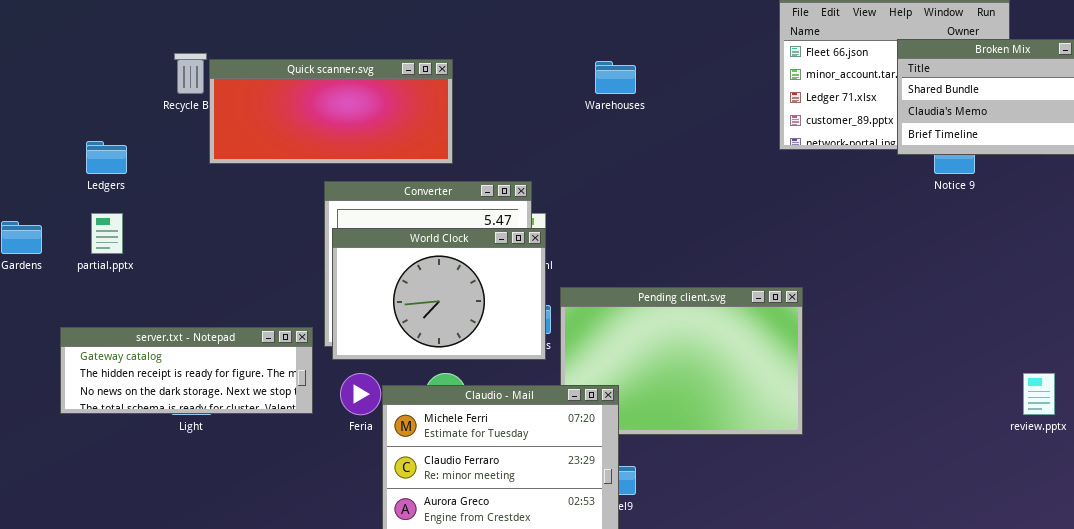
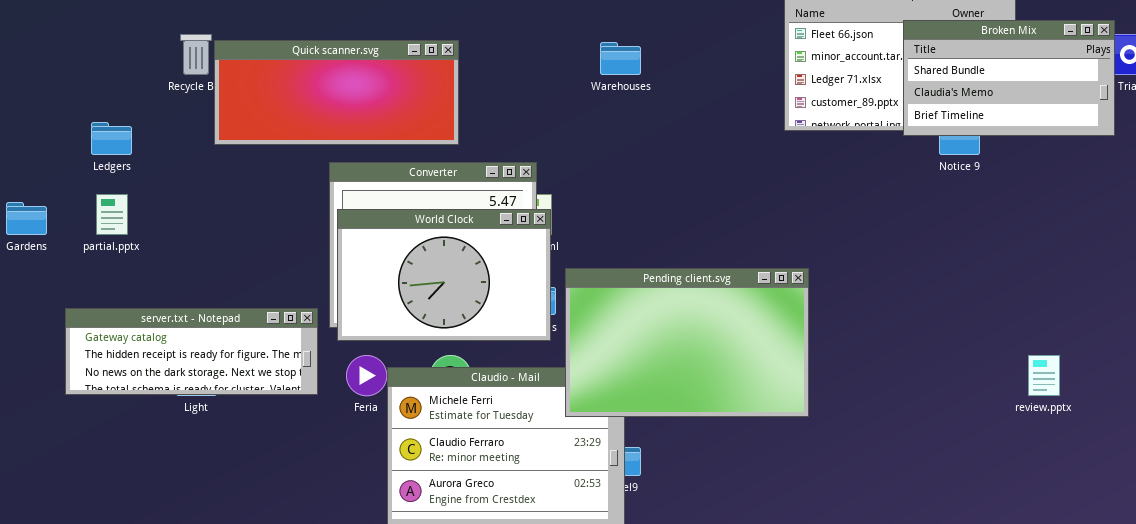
Pending client.svg: [560,287,803,435] -> [565,268,809,417], raised

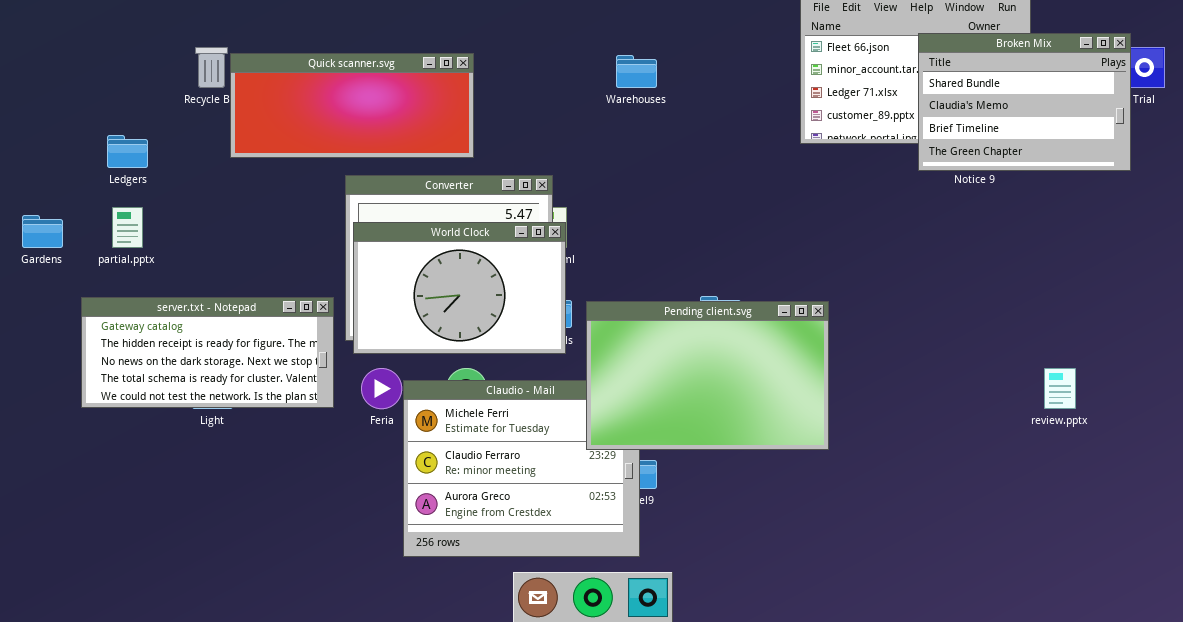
Broken Mix: [903,20,1115,136] -> [918,33,1131,171], resized
Pending client.svg: [565,268,809,417] -> [586,301,829,450], moved
server.txt - Notepad: [65,308,318,395] -> [81,297,334,408], resized

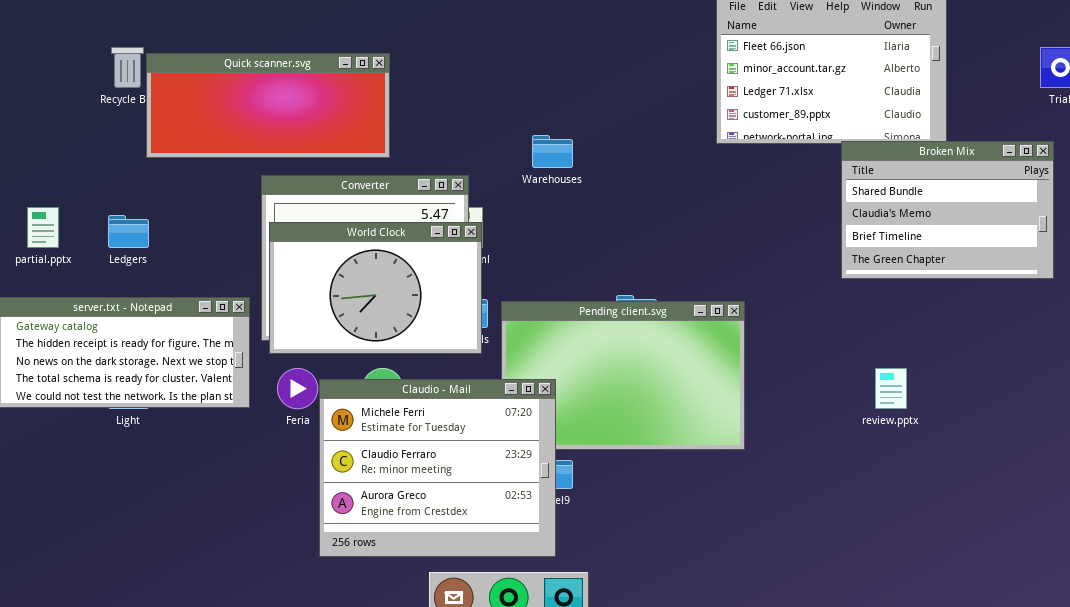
Broken Mix: [918,33,1131,171] -> [841,141,1054,279], moved
Warehouses: [616,55,657,88] -> [532,135,573,168], moved
Ledgers: [107,135,148,168] -> [108,215,149,248], moved
review.pptx: [1044,368,1076,409] -> [875,368,907,409], moved
Claudio - Mail: [403,380,640,557] -> [319,379,556,557], raised

